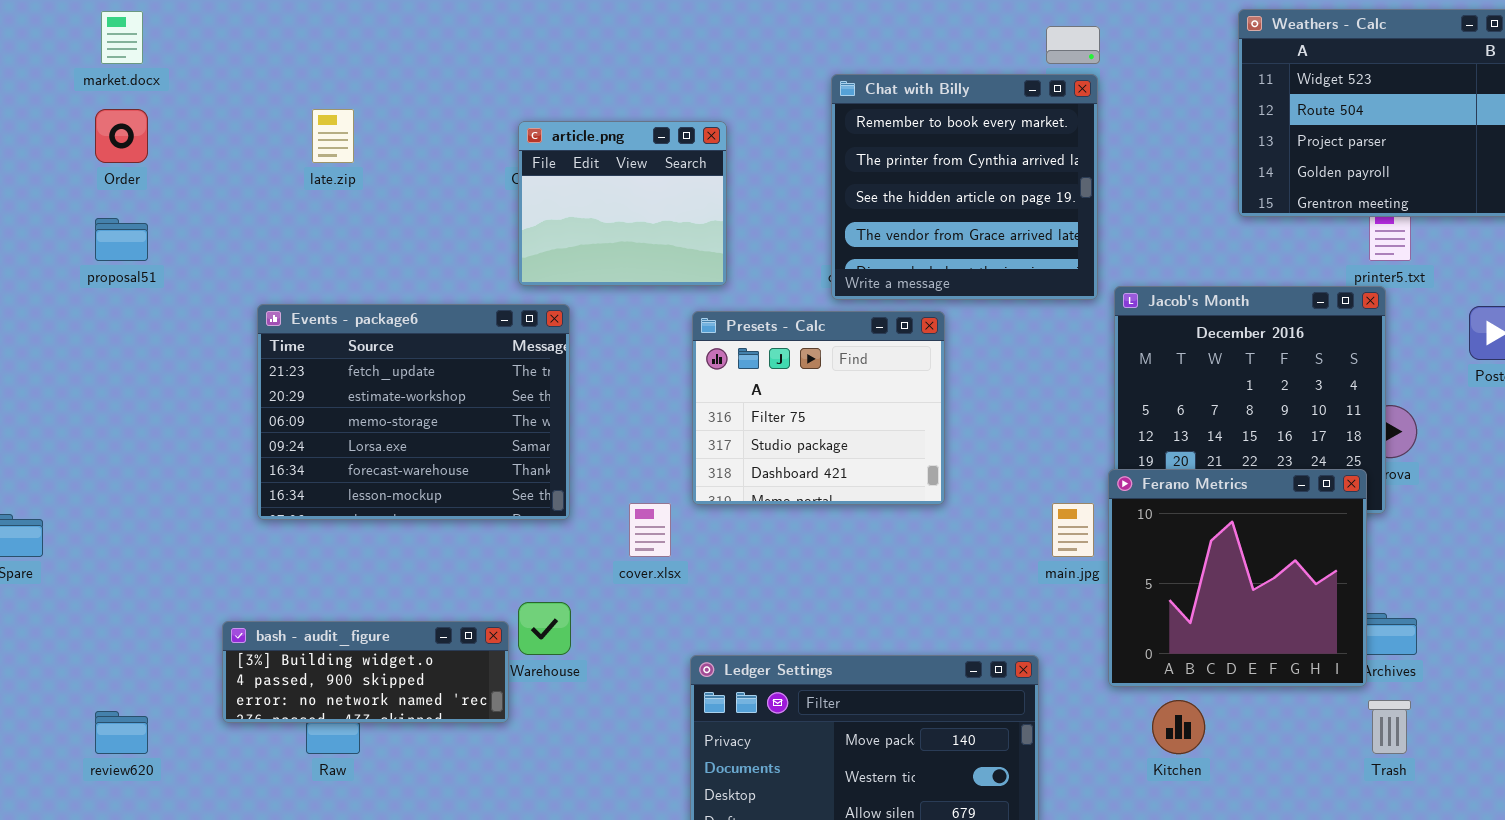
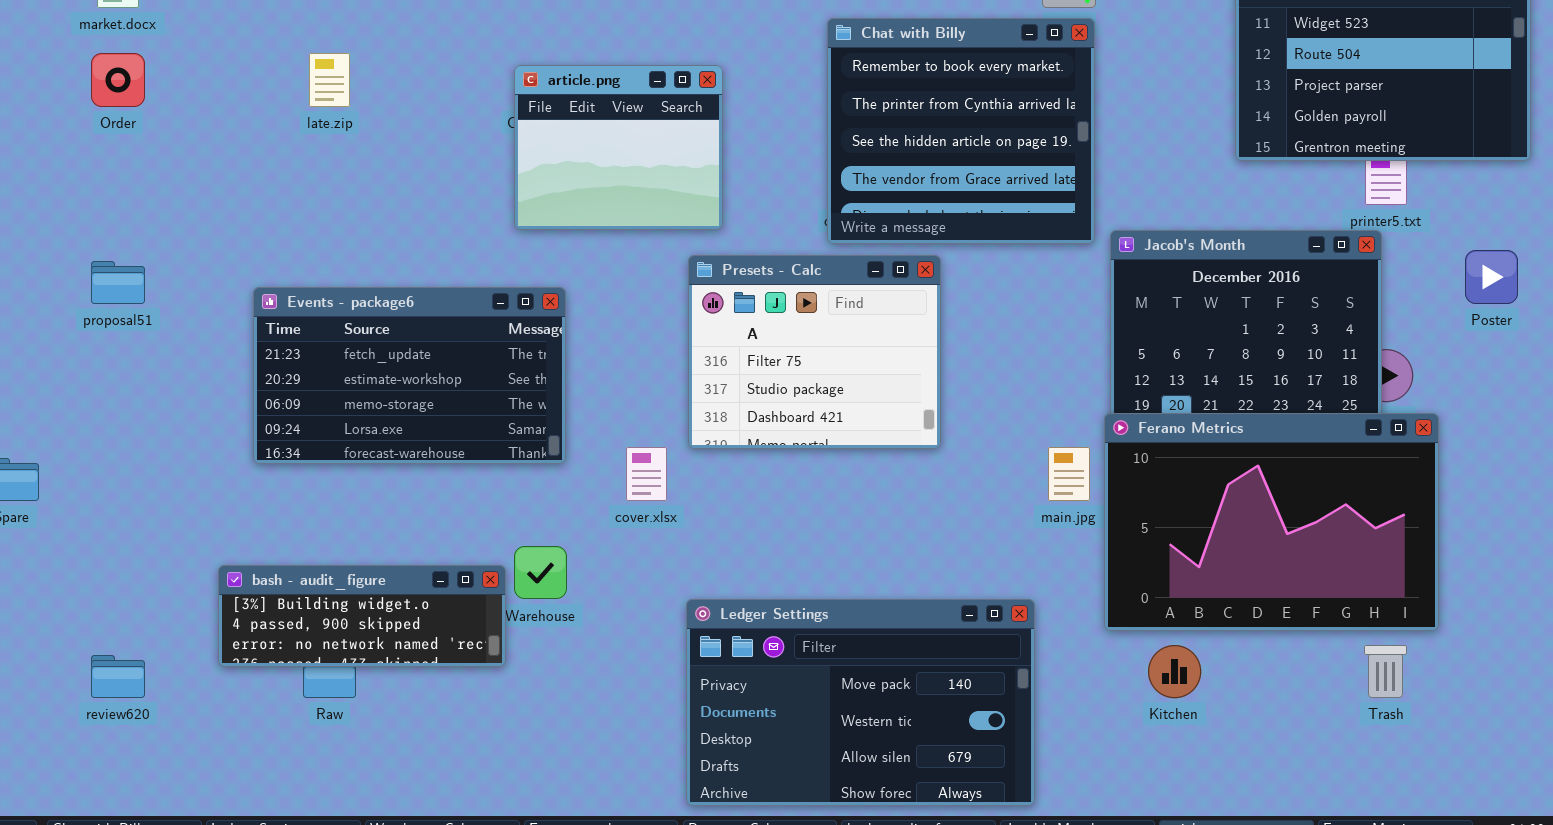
proposal51: [95,218,148,261] -> [91,261,145,304], moved
Events - package6: [257,304,570,520] -> [253,287,566,464], resized
Ferano Metrics: [1108,469,1367,687] -> [1104,413,1439,631], resized

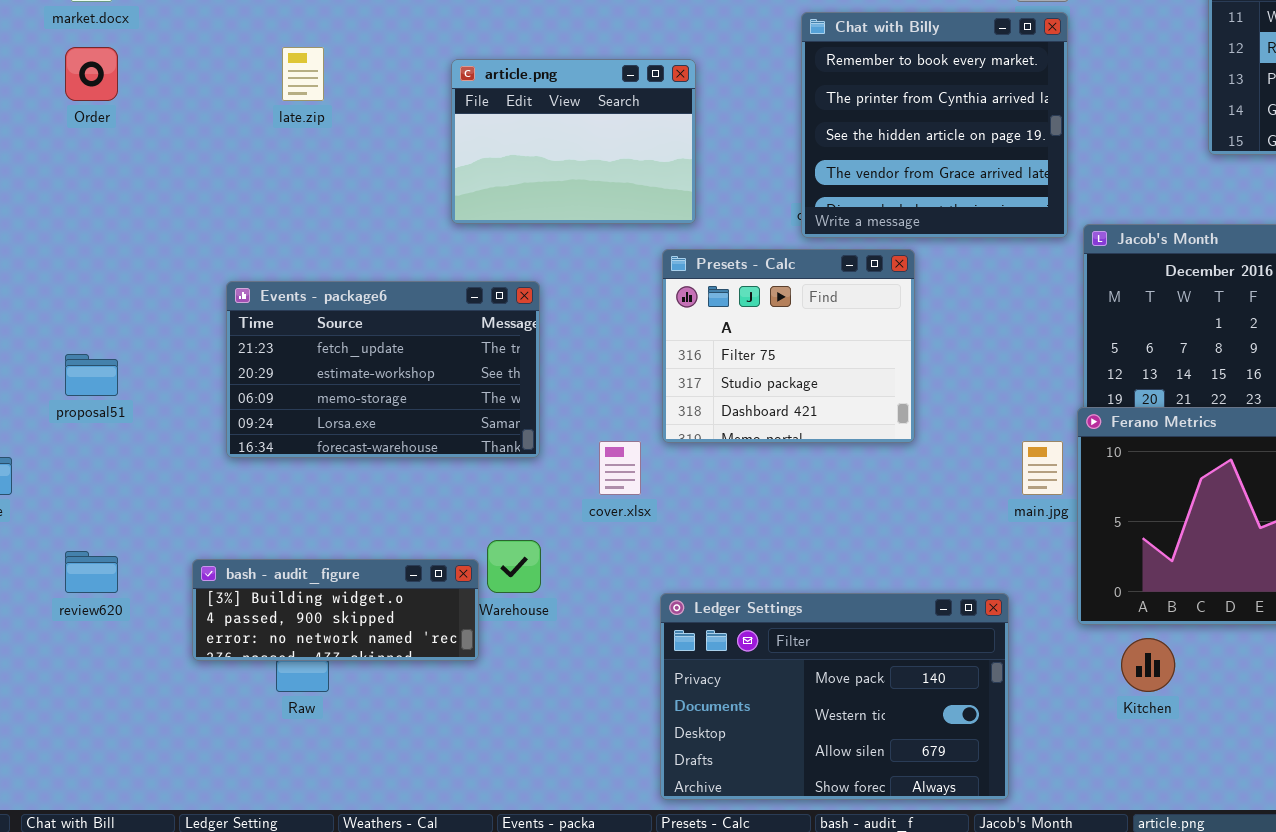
article.png: [514,65,723,230] -> [451,59,696,224], resized
proposal51: [91,261,145,304] -> [65,354,118,396], moved
review620: [91,655,145,698] -> [65,551,118,593], moved

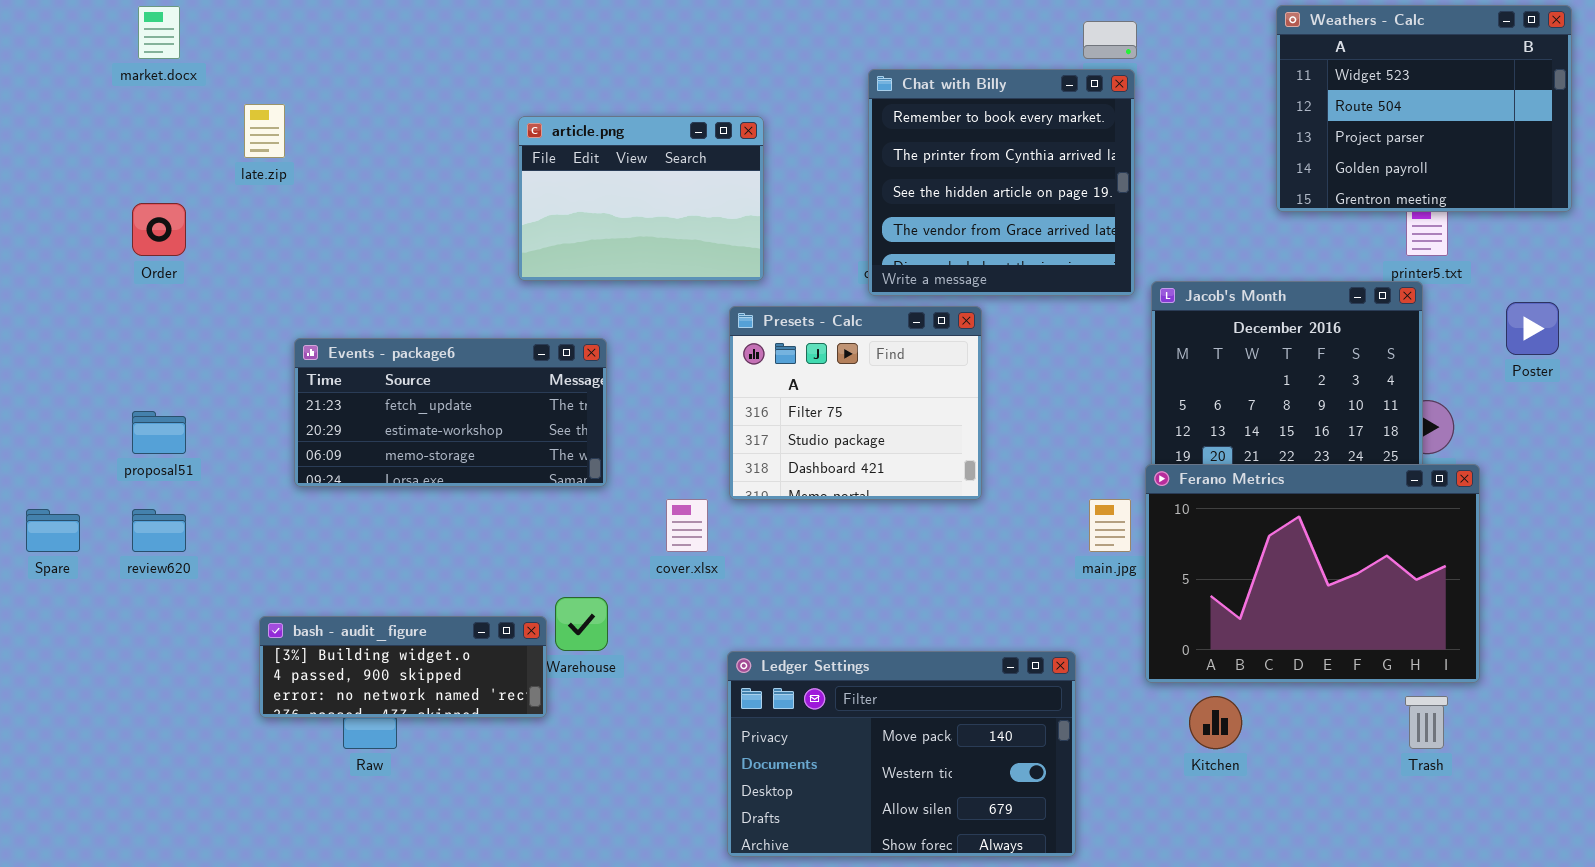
Order: [65,47,118,101] -> [132,203,186,256], moved
late.zip: [282,47,324,101] -> [244,104,285,158], moved
Events - package6: [226,281,540,458] -> [294,338,607,487], resized
review620: [65,551,118,593] -> [132,509,186,552], moved

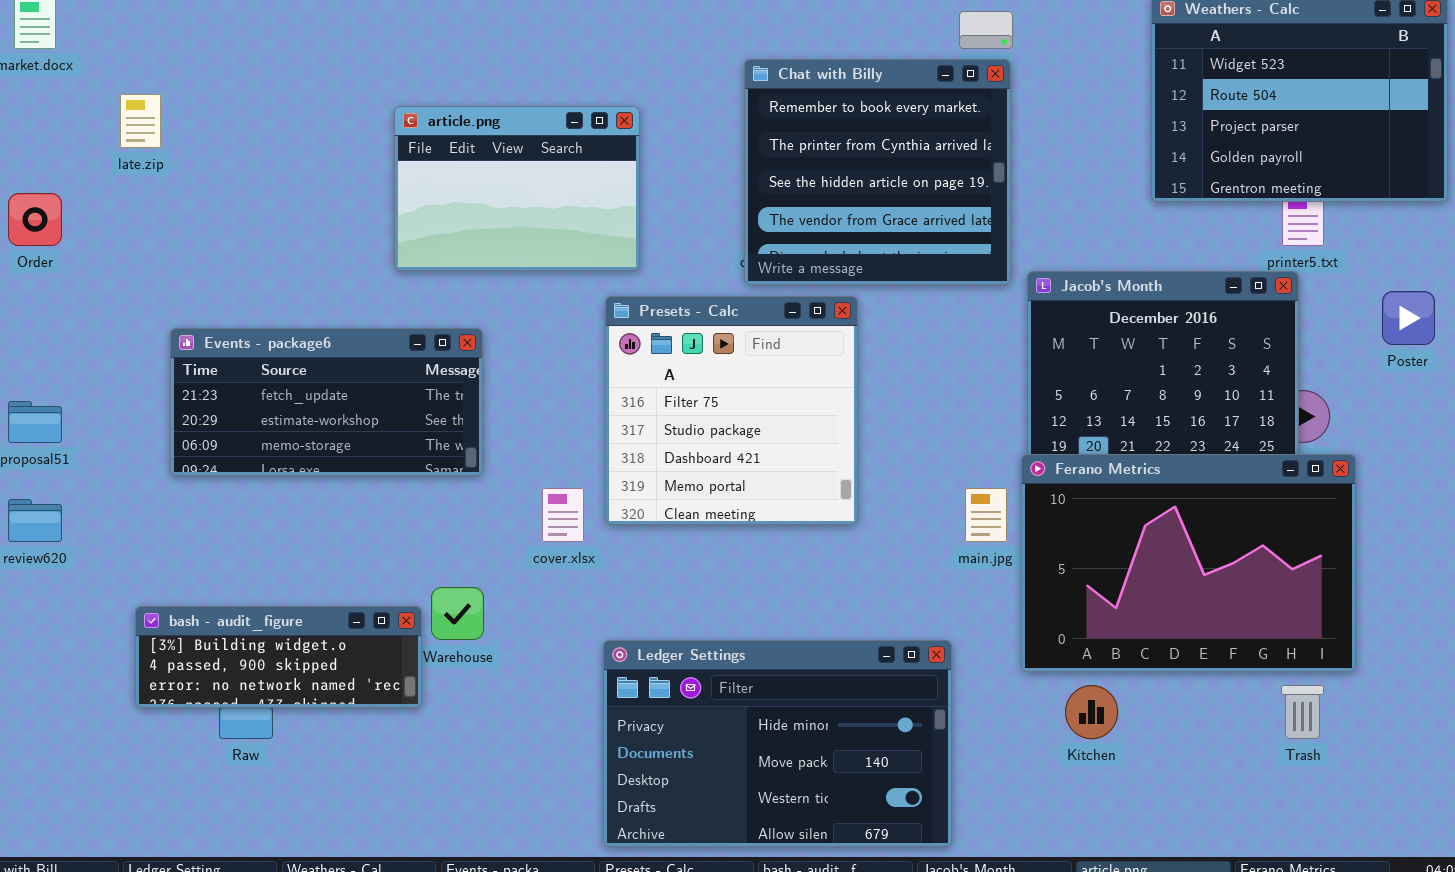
Presets - Calc: [729,306,982,500] -> [605,296,858,525], resized
Ledger Settings: [727,651,1076,857] -> [603,640,952,847], scrolled up 1 row

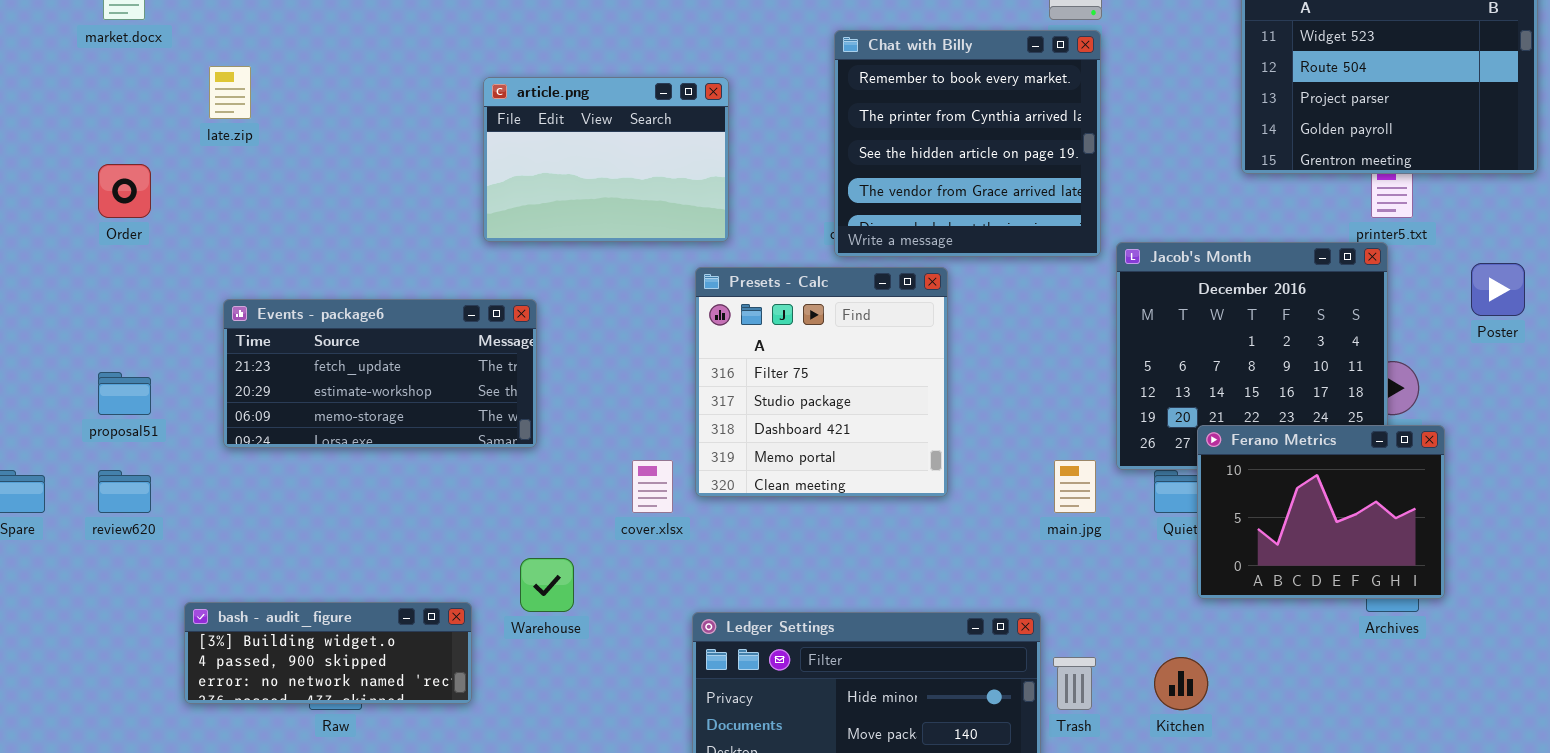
Events - package6: [170,328,483,476] -> [223,299,537,448], moved
Ferano Metrics: [1021,454,1356,672] -> [1197,425,1445,599], resized
bash - audit_figure: [135,606,422,708] -> [184,602,472,704], moved
Trash: [1281,685,1324,739] -> [1053,657,1096,710], moved

